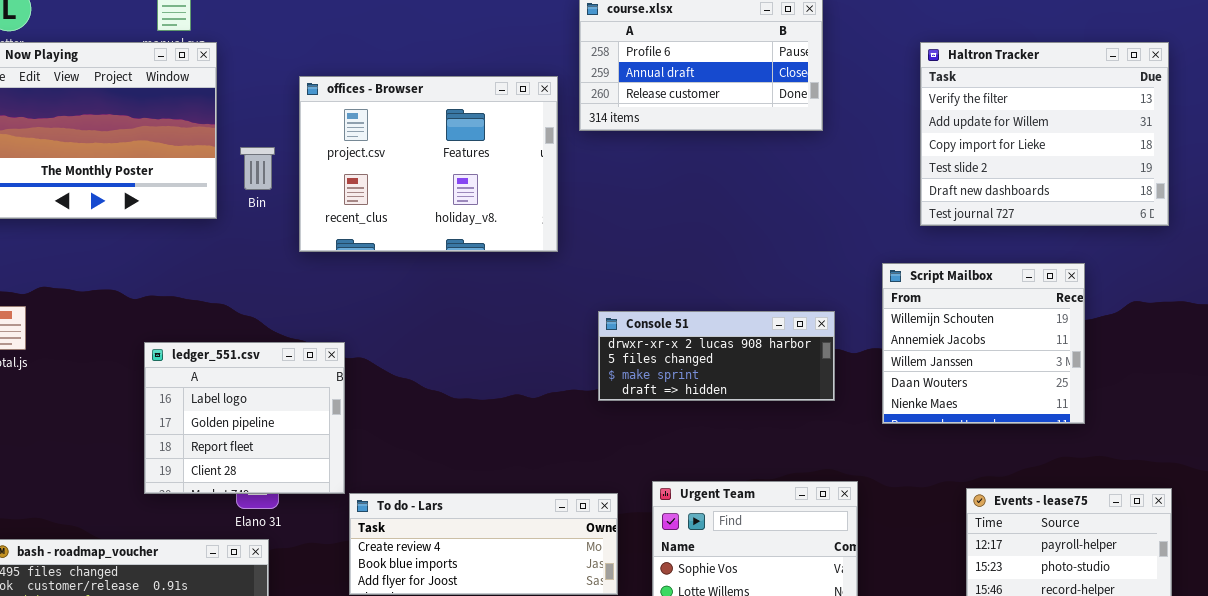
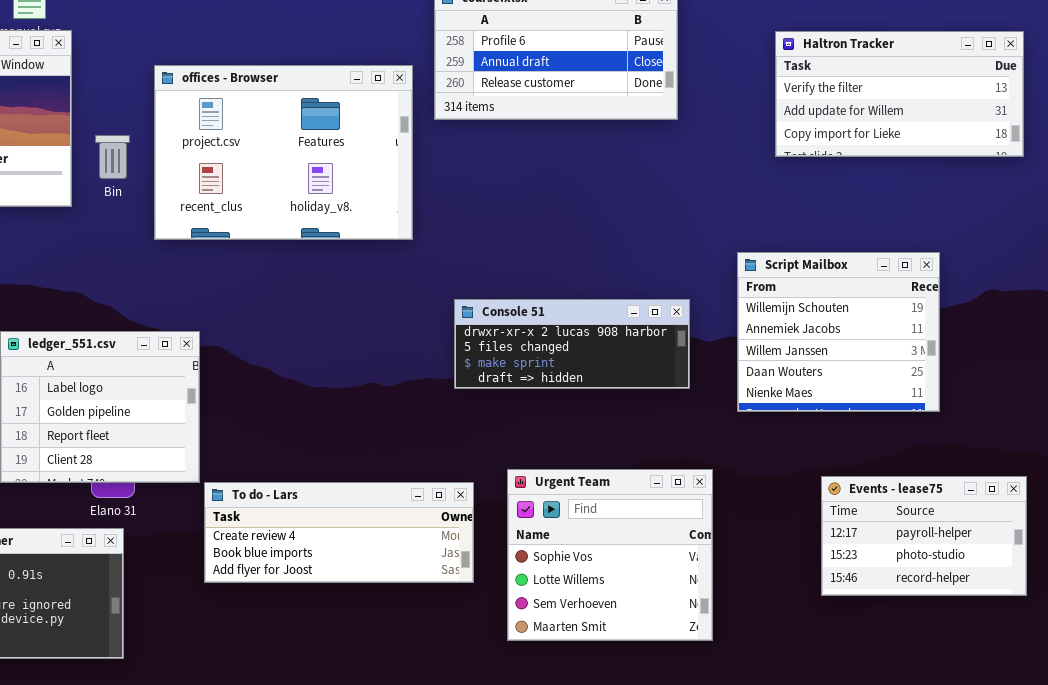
Haltron Tracker: [920,42,1169,226] -> [775,31,1024,157], resized

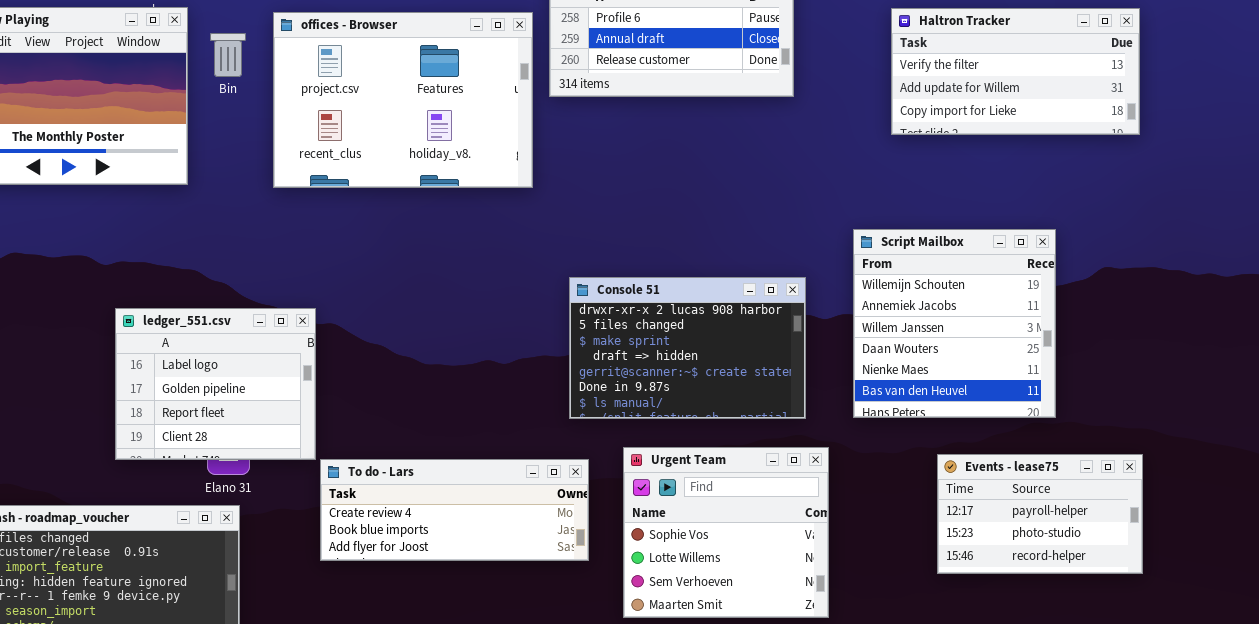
offices - Browser: [154,65,413,240] -> [273,12,533,188], moved
Bin: [95,135,130,179] -> [210,33,246,77], moved
Script Mailbox: [737,252,940,412] -> [853,229,1056,418], resized
Console 51: [454,299,690,389] -> [569,277,806,419], resized

